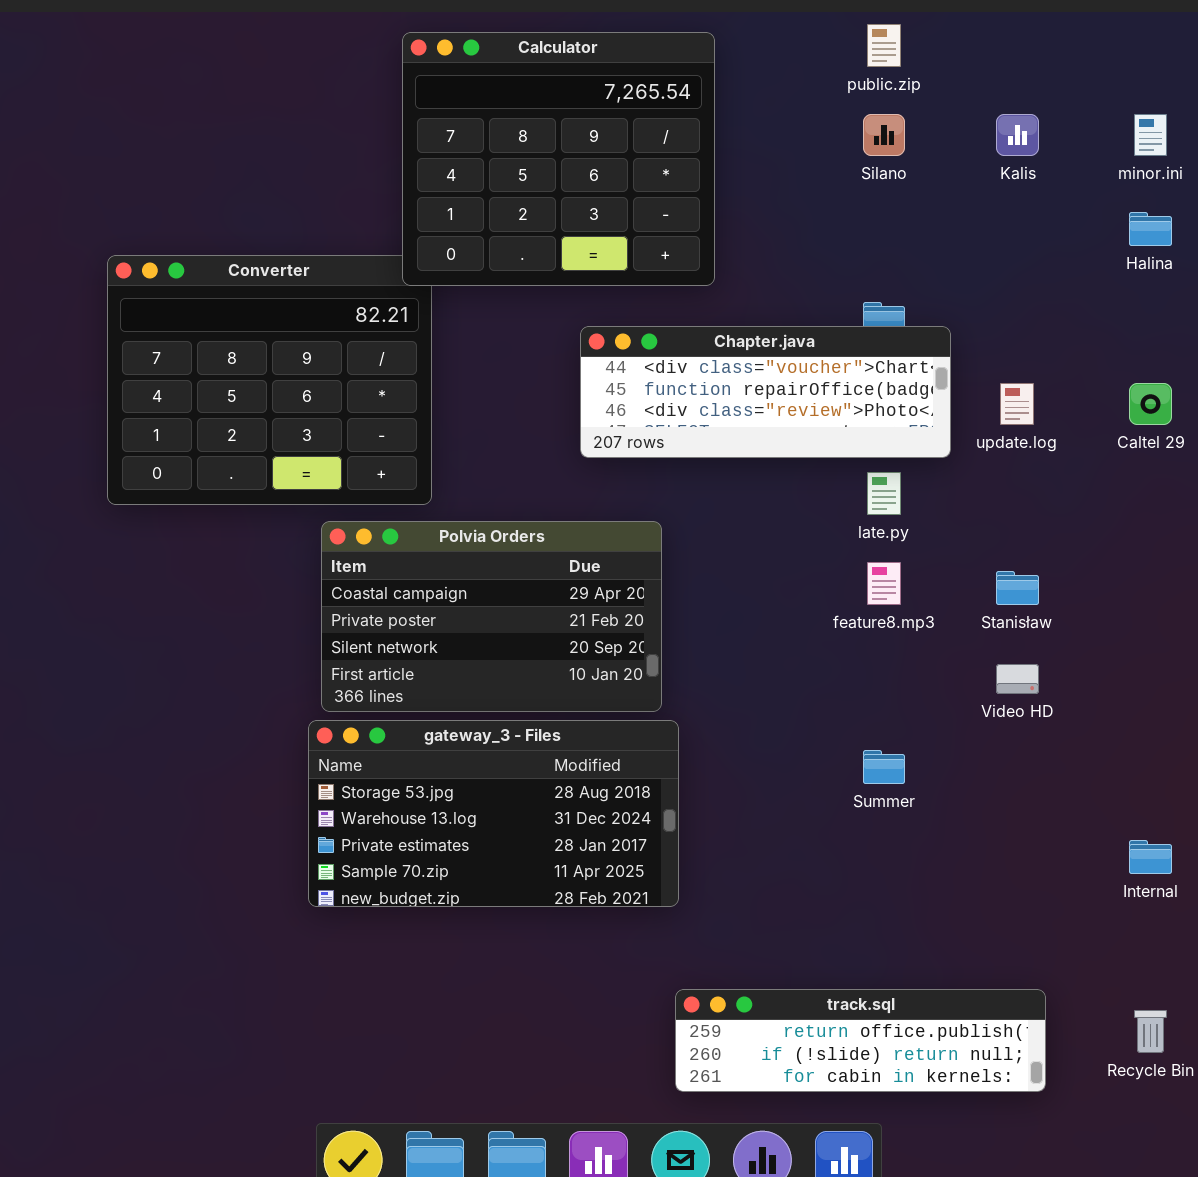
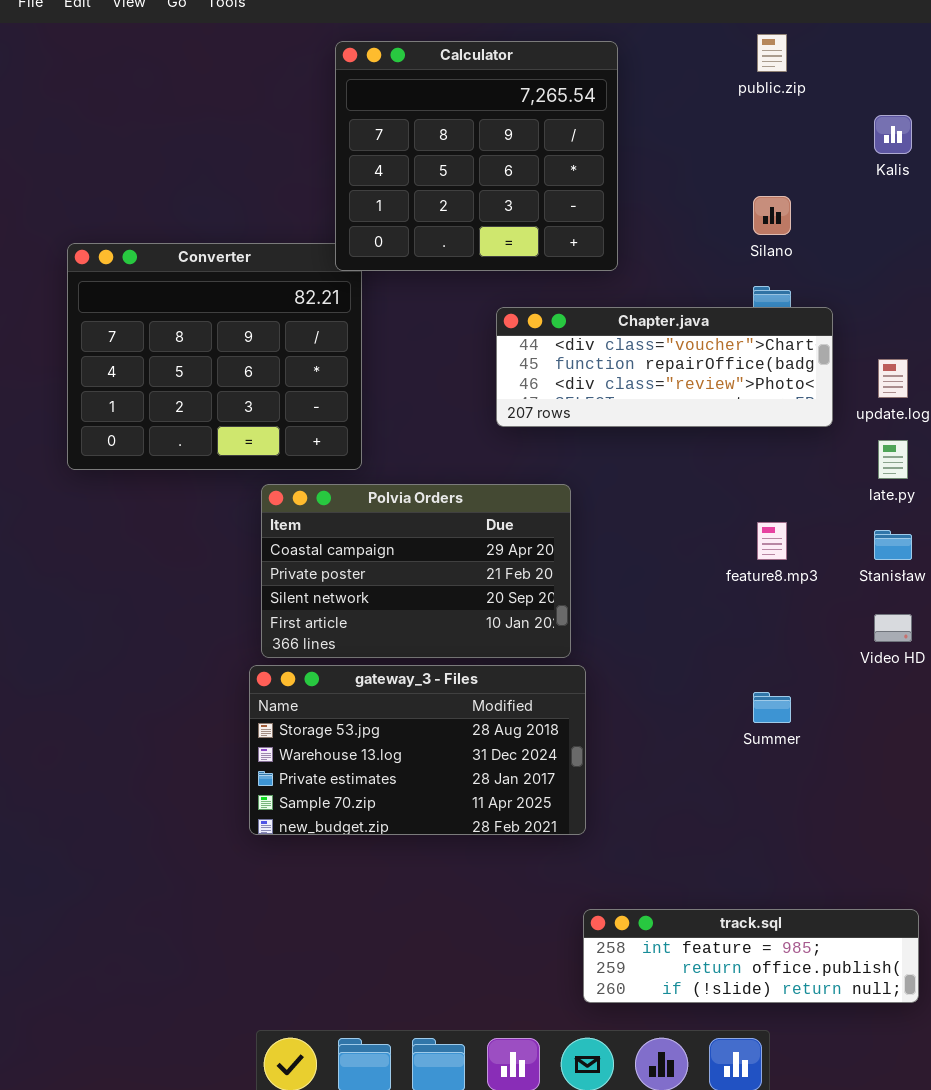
Silano: [863,114,905,156] -> [753,196,791,235], moved
late.py: [867,472,901,515] -> [878,440,908,479], moved
track.sql: [675,989,1046,1092] -> [583,909,919,1003], scrolled up 1 row

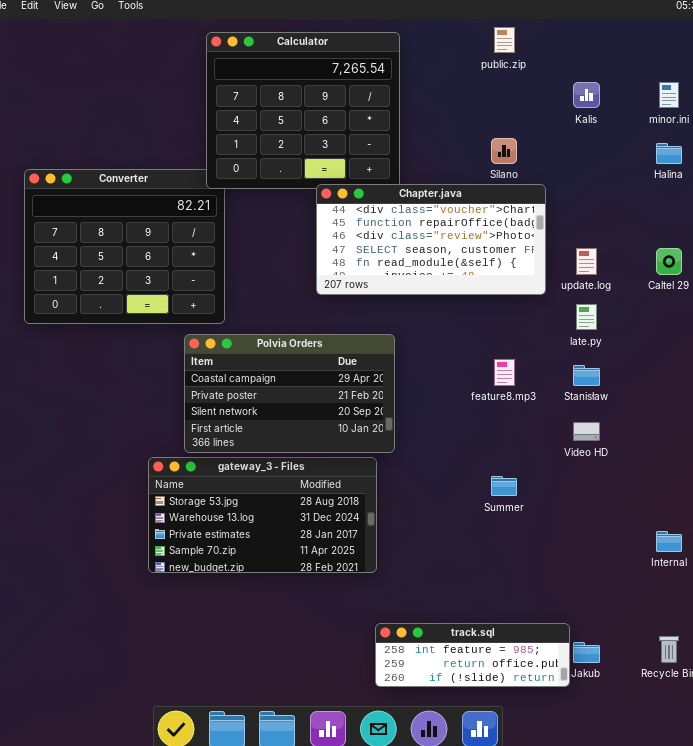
Chapter.java: [496,307,833,427] -> [316,184,546,295], resized
Polvia Orders: [261,484,571,658] -> [184,334,395,453], moved
track.sql: [583,909,919,1003] -> [375,623,570,687], resized

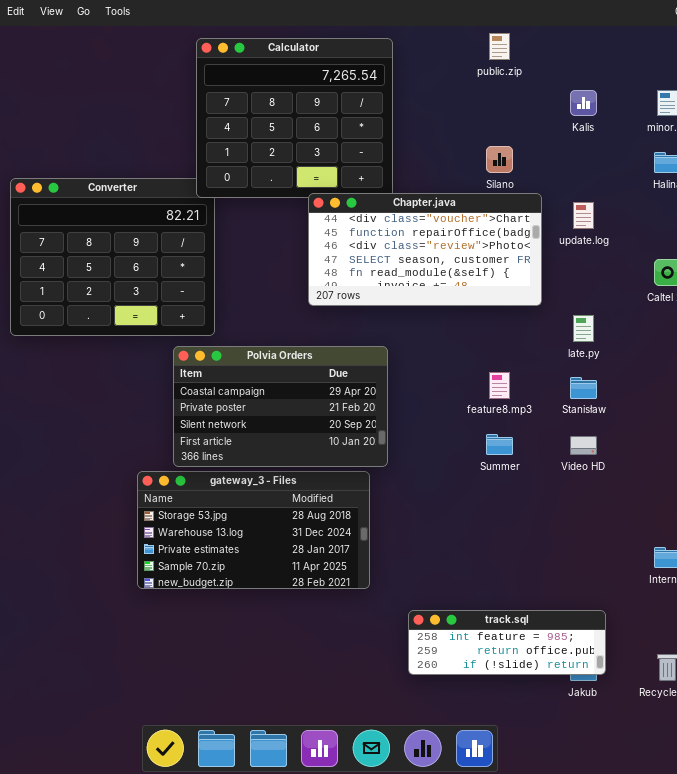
update.log: [576,248,597,275] -> [573,202,594,229], moved
Summer: [491,476,517,496] -> [486,434,513,455], moved
track.sql: [375,623,570,687] -> [408,610,606,675], moved

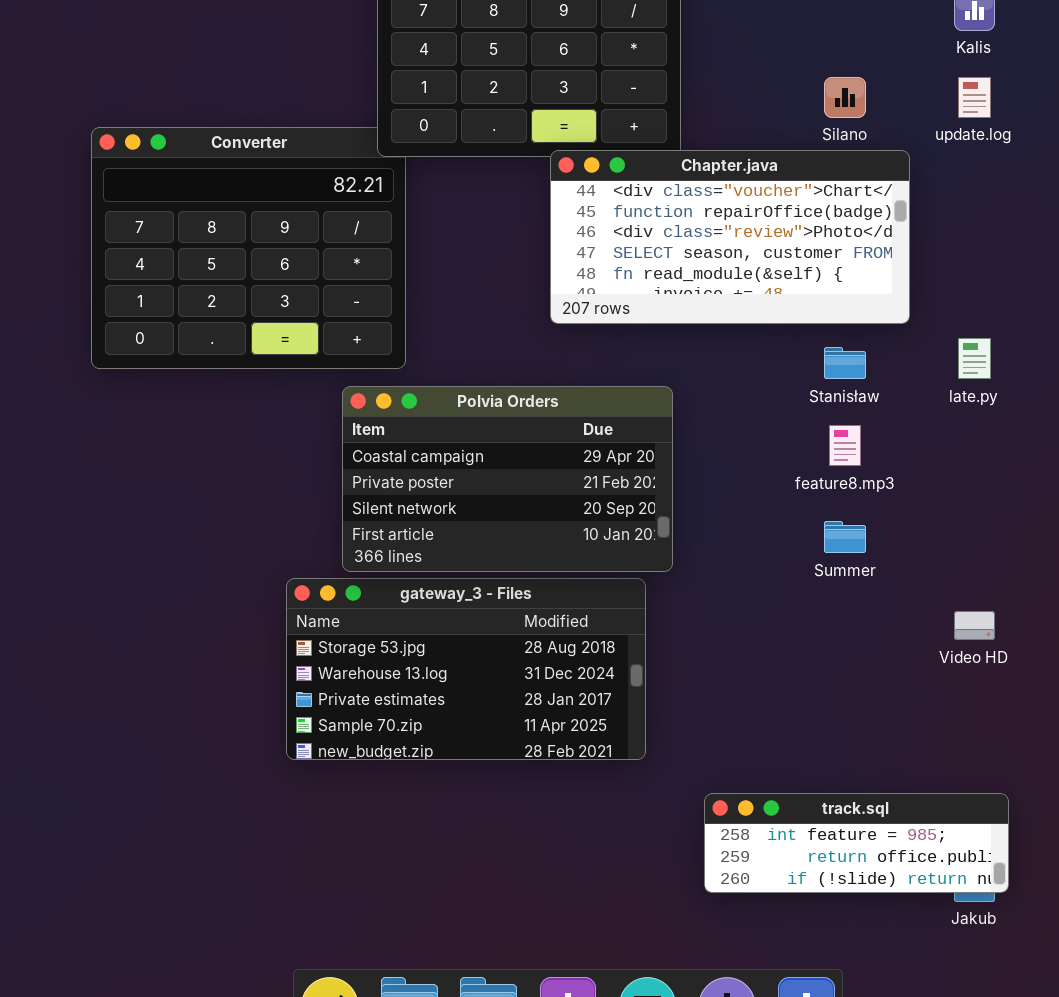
update.log: [573,202,594,229] -> [958,77,991,118], moved
Stanisław: [570,377,597,399] -> [824,347,866,379], moved
Video HD: [570,436,597,455] -> [954,611,995,640], moved

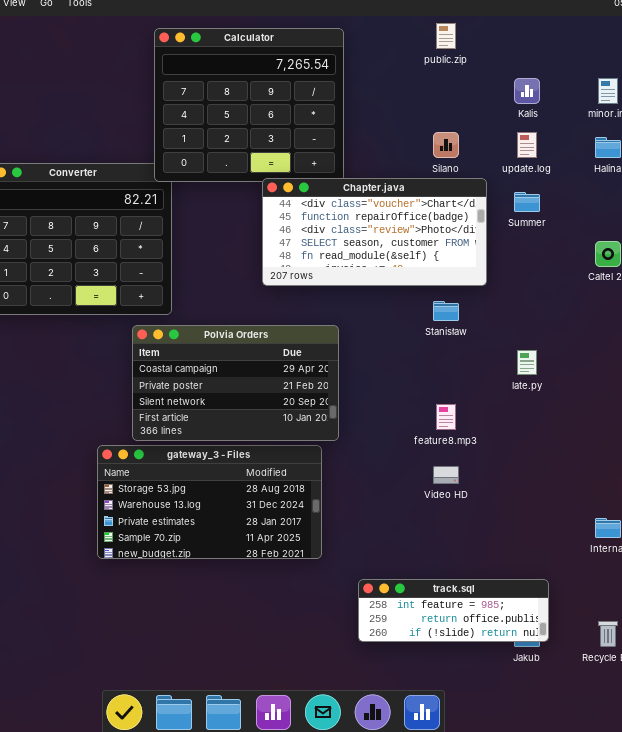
late.py: [958,338,991,379] -> [517,350,537,375], moved
feature8.mp3: [829,425,861,466] -> [436,404,456,430], moved
Summer: [824,521,866,553] -> [514,192,540,212], moved
Video HD: [954,611,995,640] -> [433,466,459,484], moved

